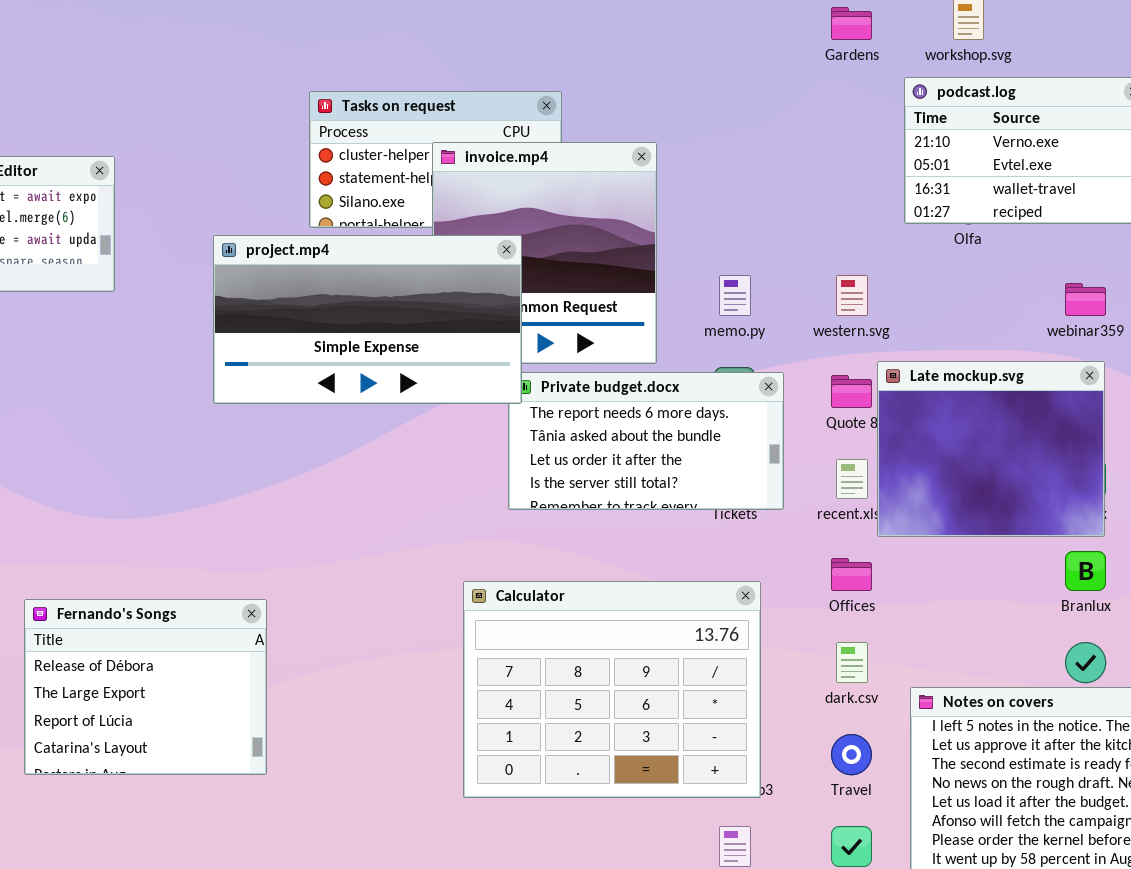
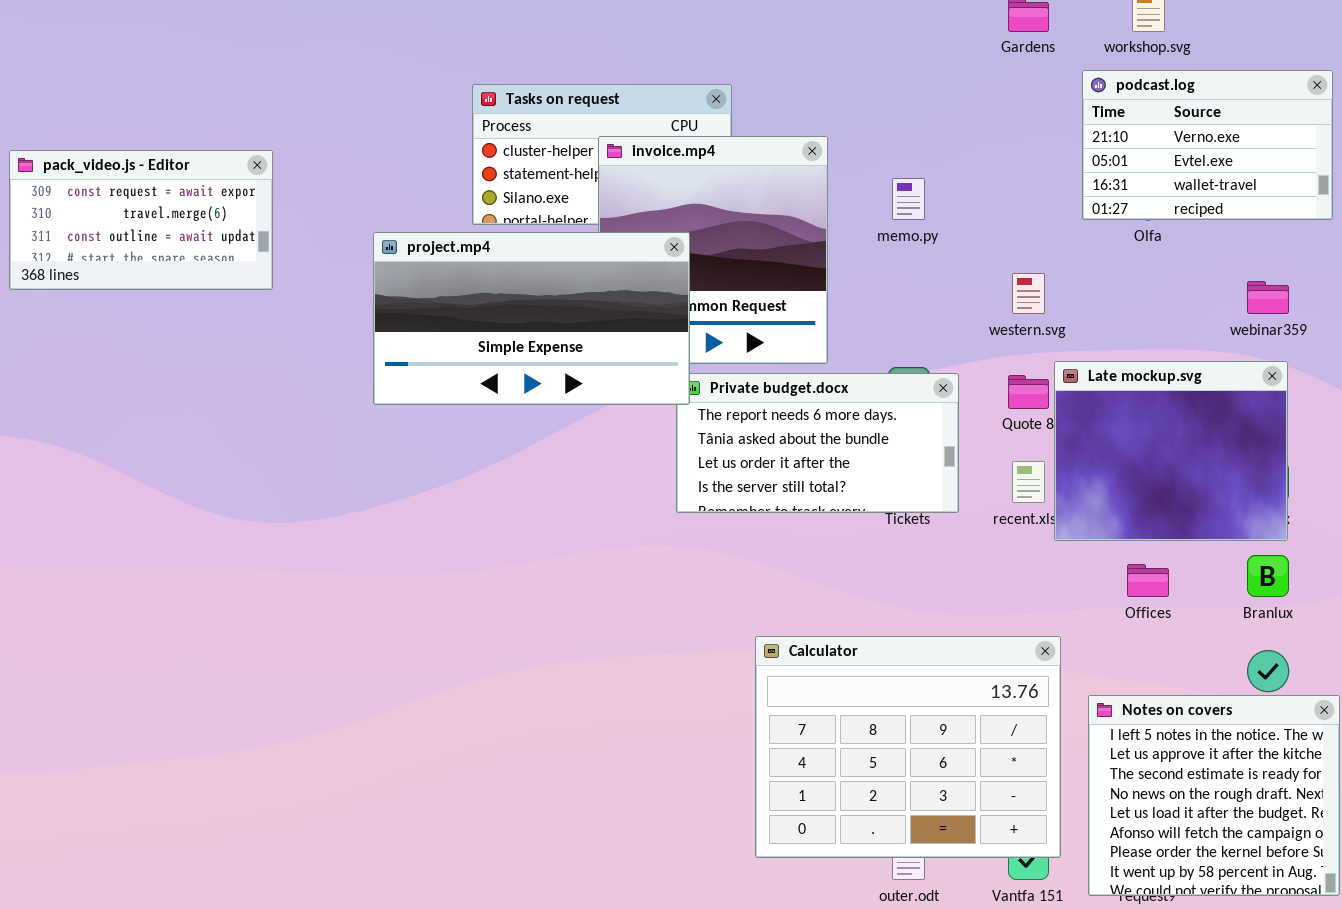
memo.py: [719,275,751,316] -> [892,178,925,220], moved
Offices: [831,558,872,591] -> [1127,564,1169,597], moved
Calculator: [463,581,761,798] -> [755,636,1061,858], moved
Fernando's Songs: [24,599,267,775] -> none, closed

